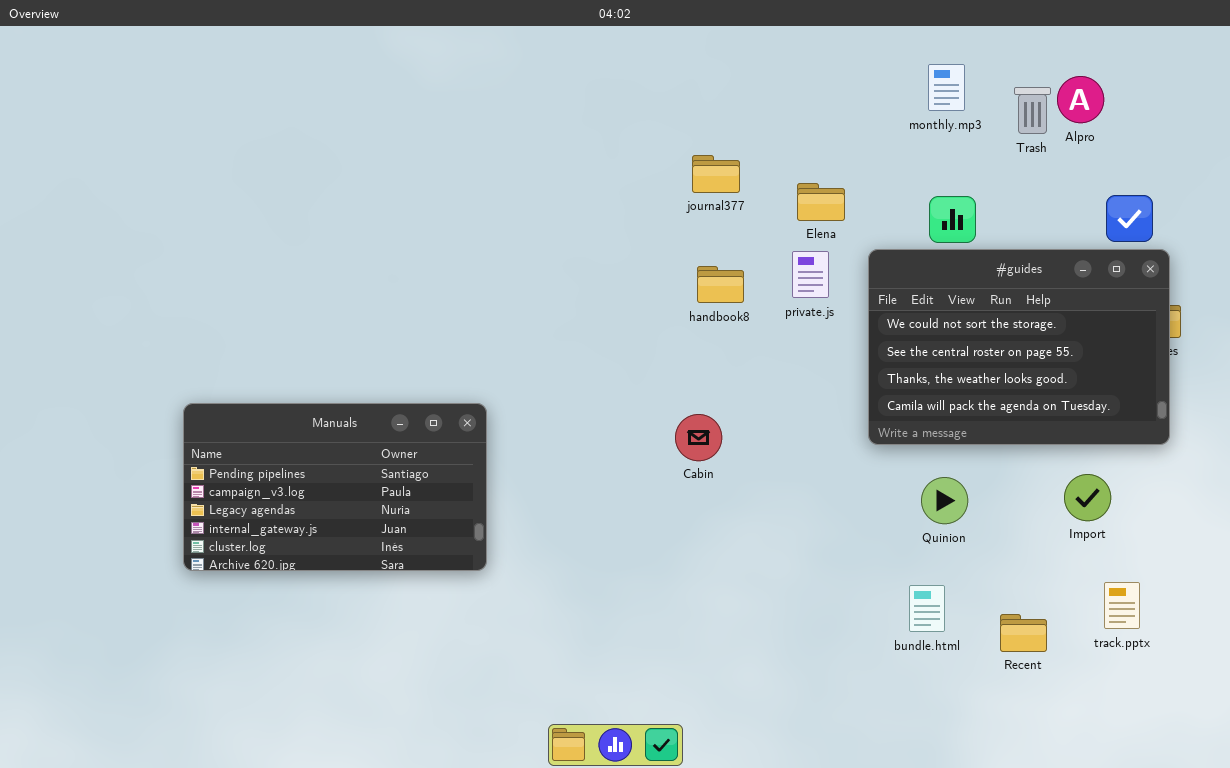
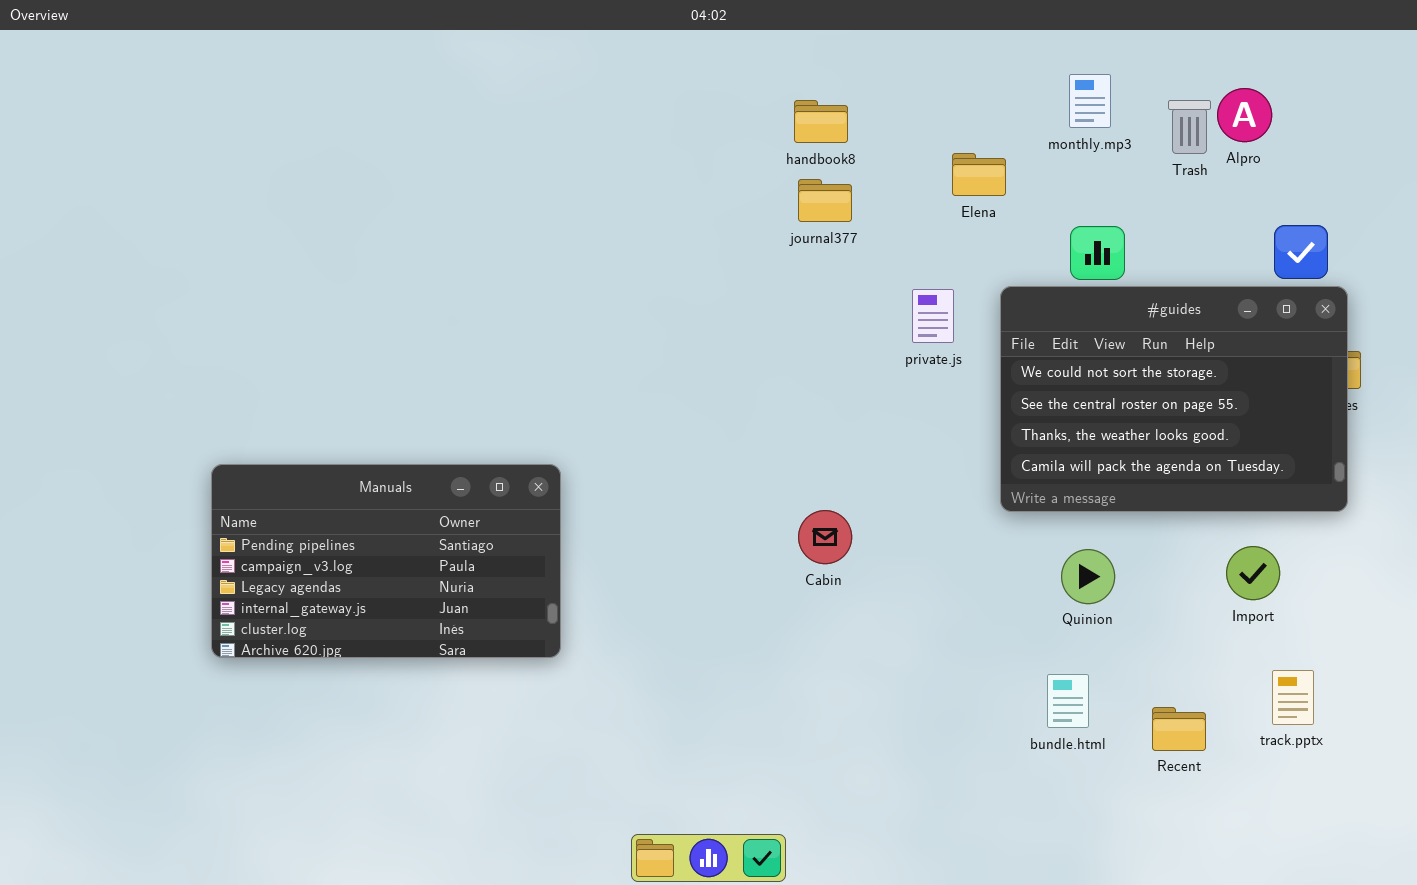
Elena: [797,183,845,221] -> [952,153,1006,196], moved
handbook8: [697,266,744,303] -> [794,100,848,143], moved
Cabin: [675,414,722,461] -> [798,510,852,564], moved

